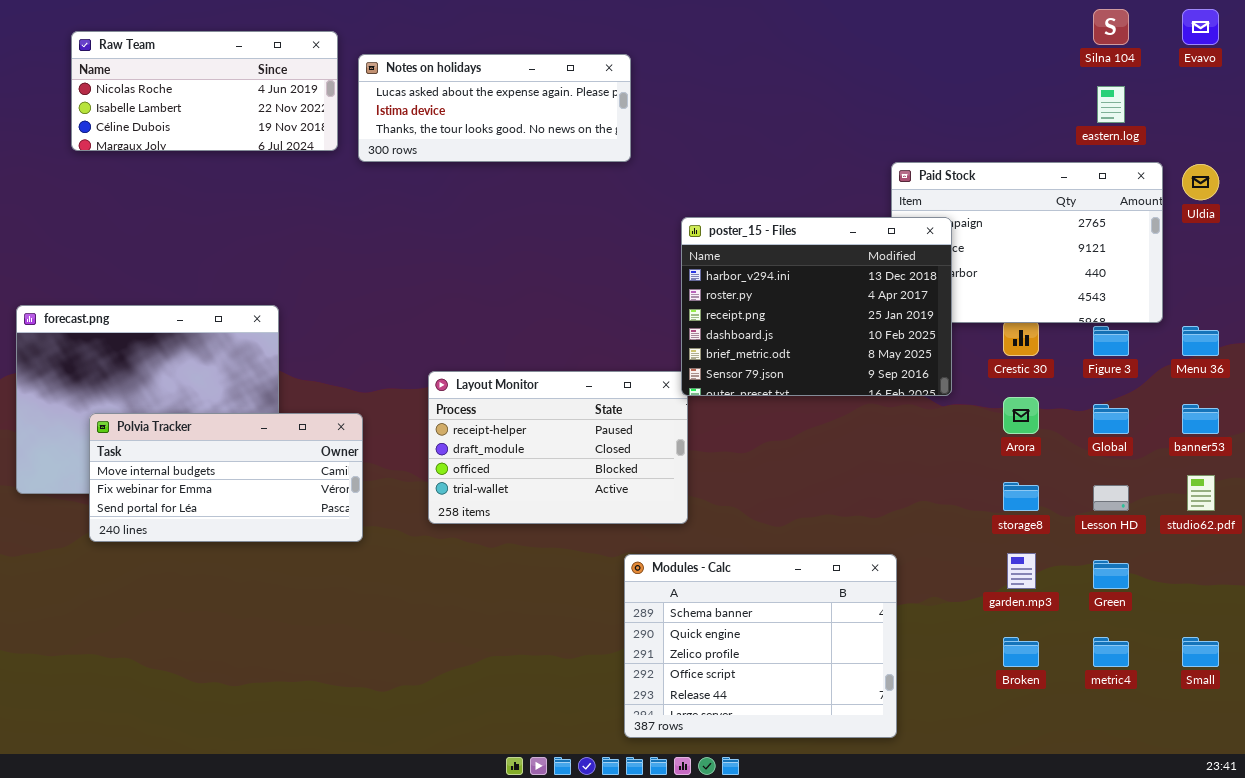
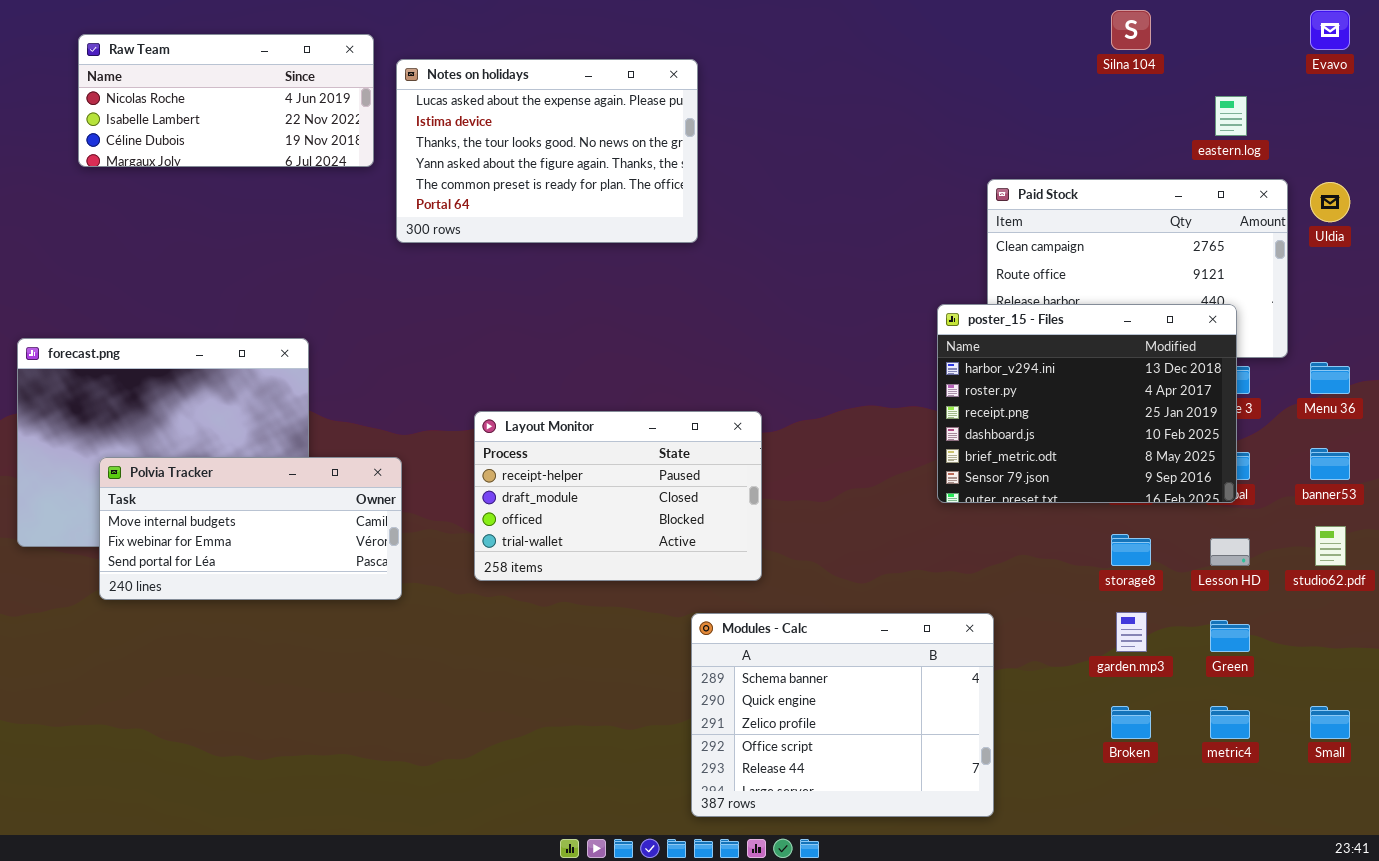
Silna 104: [1093,9,1129,45] -> [1111,10,1151,50], moved
Notes on holidays: [358,54,631,162] -> [396,59,698,243], resized
poster_15 - Files: [681,217,952,396] -> [937,304,1237,503], moved

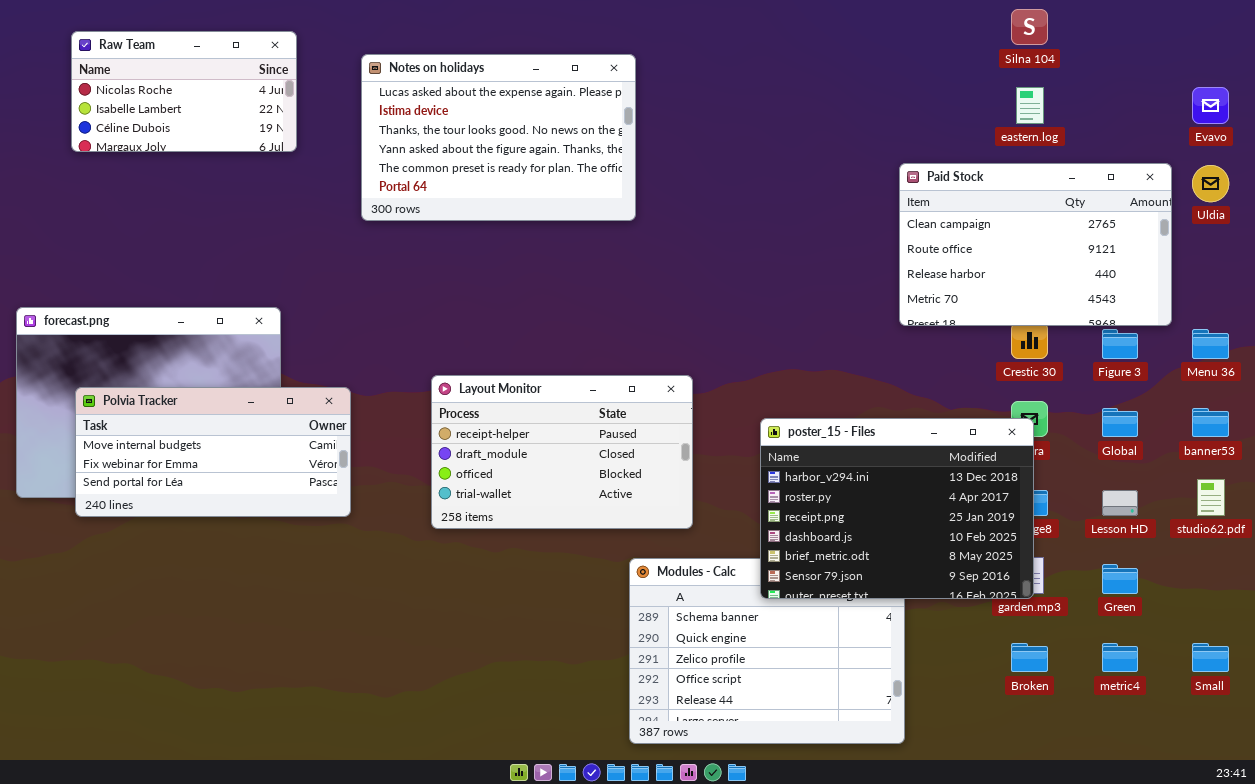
Evavo: [1310,10,1350,50] -> [1192,87,1229,124], moved
Raw Team: [78,34,374,167] -> [71,31,297,152], resized
eastern.log: [1215,96,1247,136] -> [1016,87,1044,124], moved
poster_15 - Files: [937,304,1237,503] -> [760,418,1034,599], moved
Polvia Tracker: [99,457,402,600] -> [75,387,351,517], moved

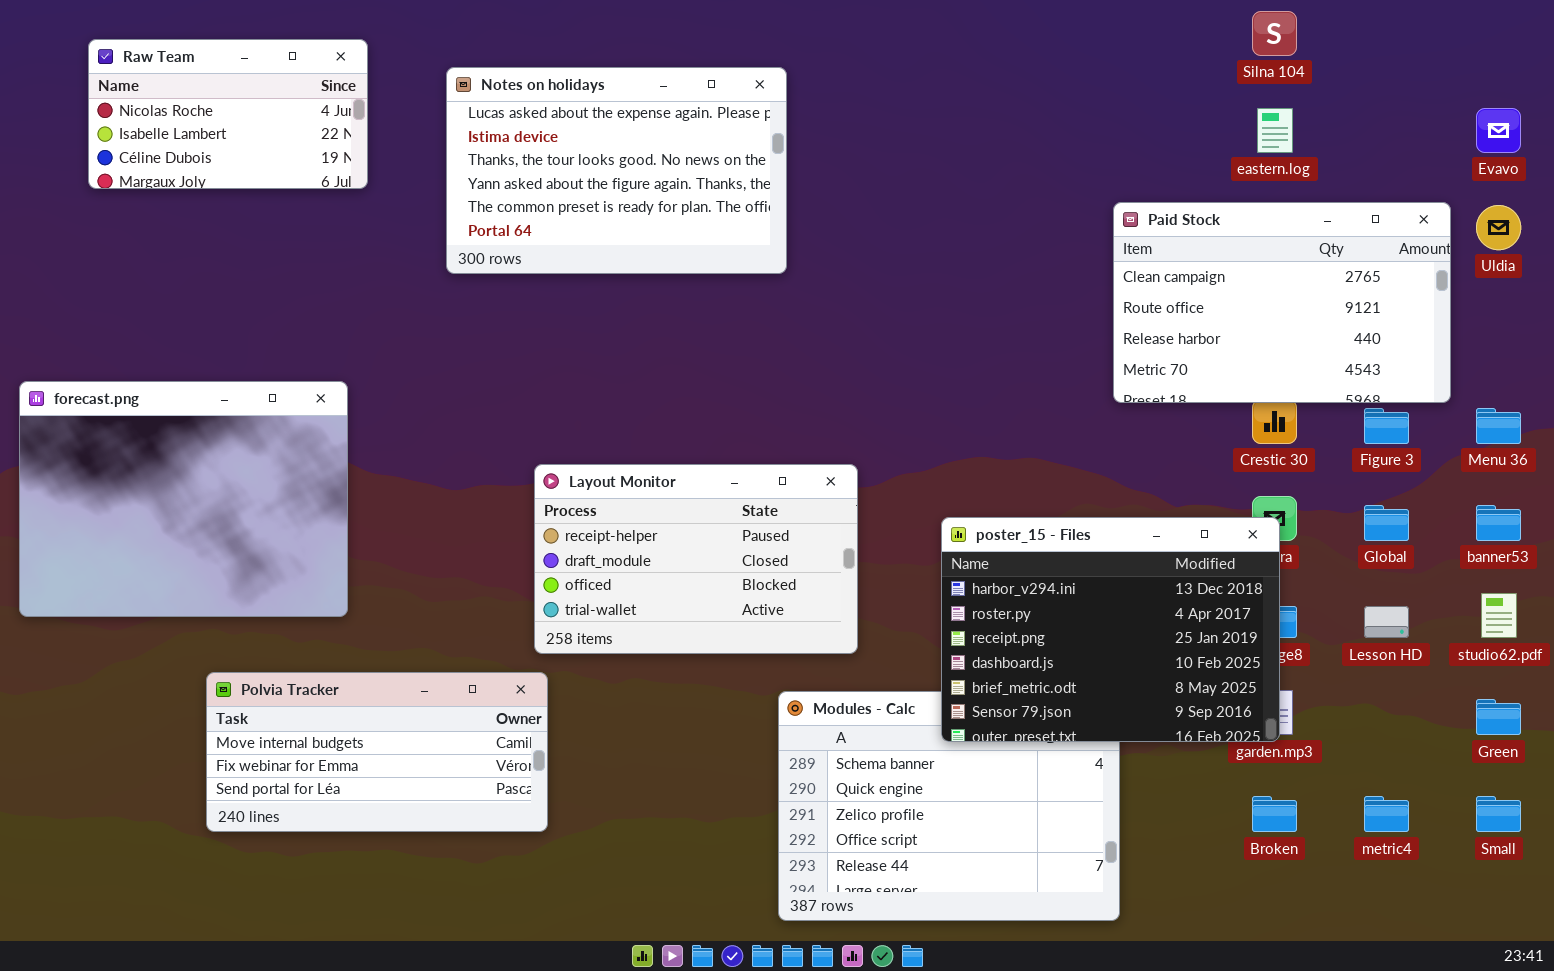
Polvia Tracker: [75,387,351,517] -> [206,672,548,832], moved
Green: [1102,564,1138,594] -> [1476,699,1521,735], moved

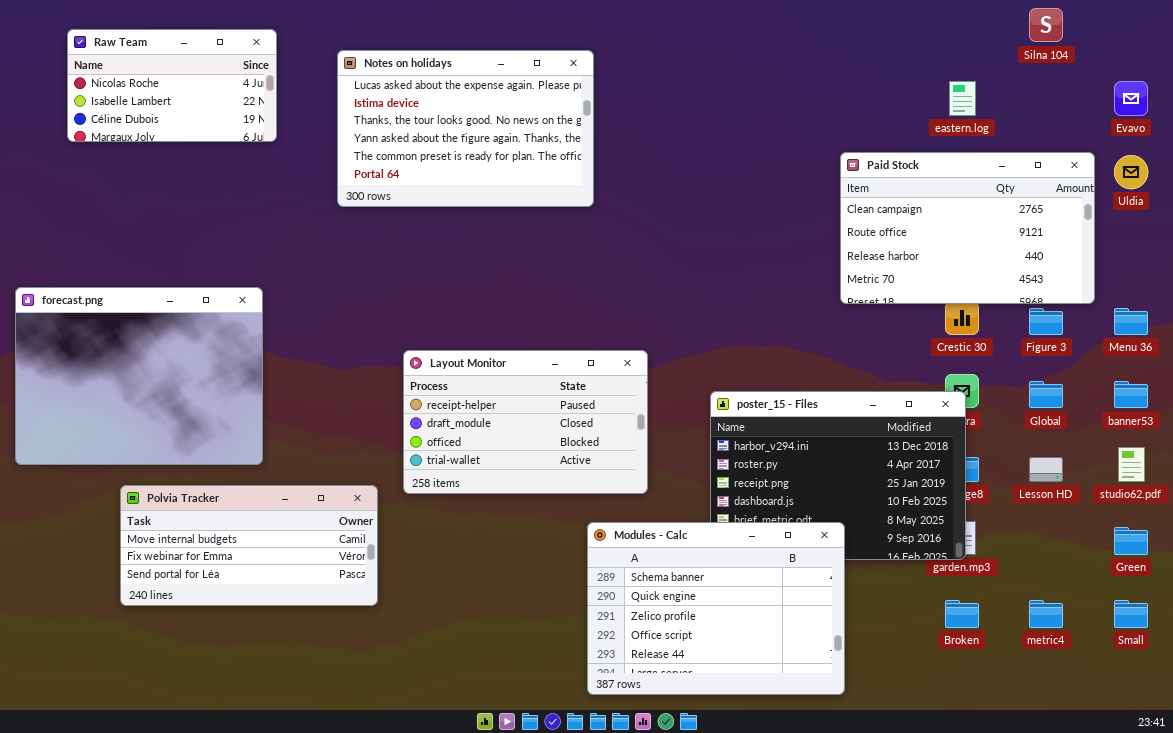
Silna 104: [1252,11,1297,56] -> [1029,8,1063,42], moved
Polvia Tracker: [206,672,548,832] -> [120,485,378,606], moved
Modules - Calc: [778,691,1120,921] -> [587,522,845,695], raised

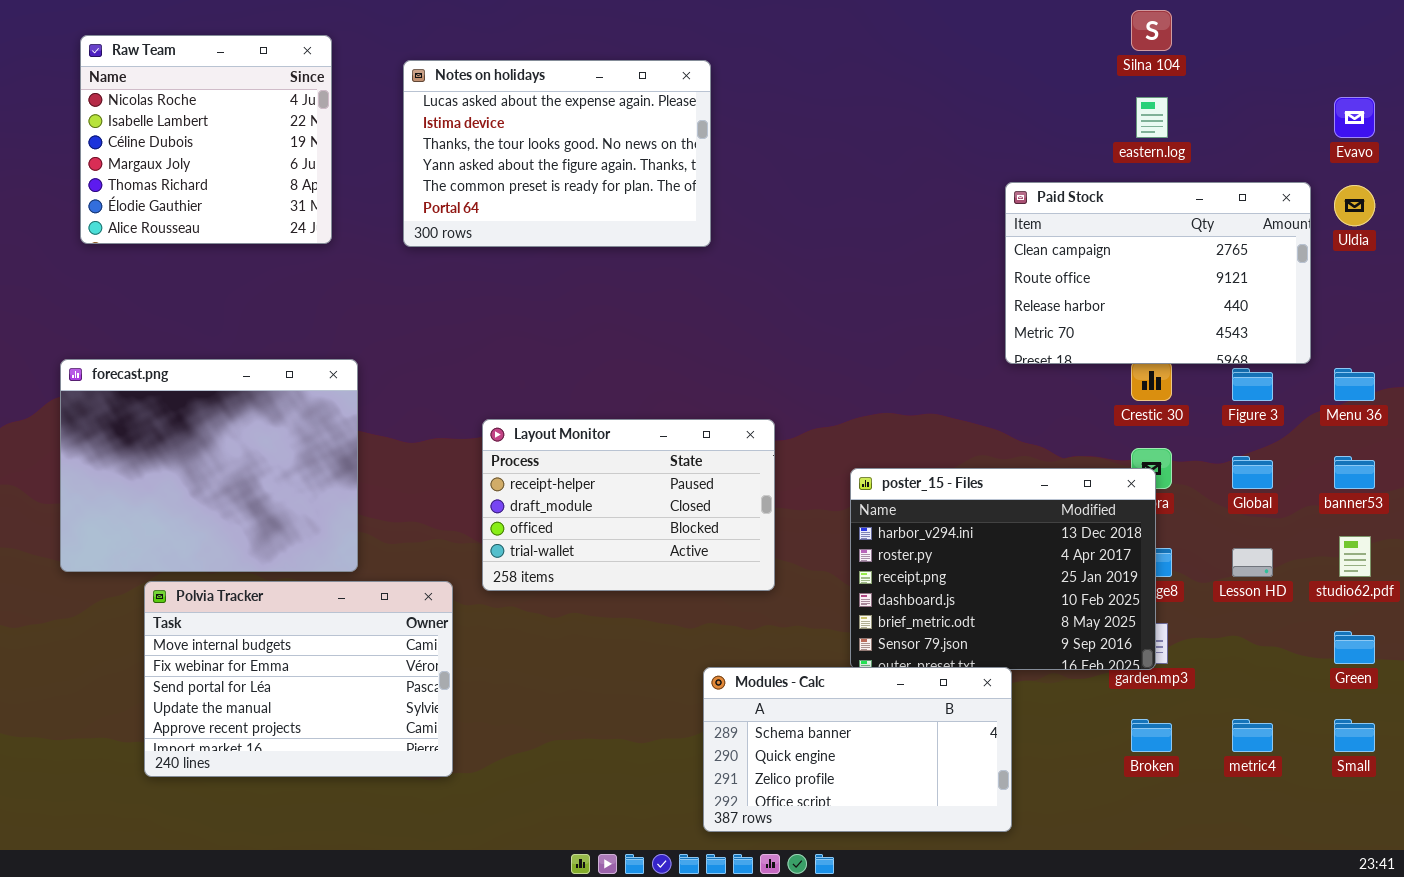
Silna 104: [1029,8,1063,42] -> [1131,10,1172,51], moved
Raw Team: [67,29,277,142] -> [80,35,332,244], resized
forecast.png: [15,287,263,465] -> [60,359,358,572], moved
Polvia Tracker: [120,485,378,606] -> [144,581,453,777], resized
Modules - Calc: [587,522,845,695] -> [703,667,1012,832], resized

